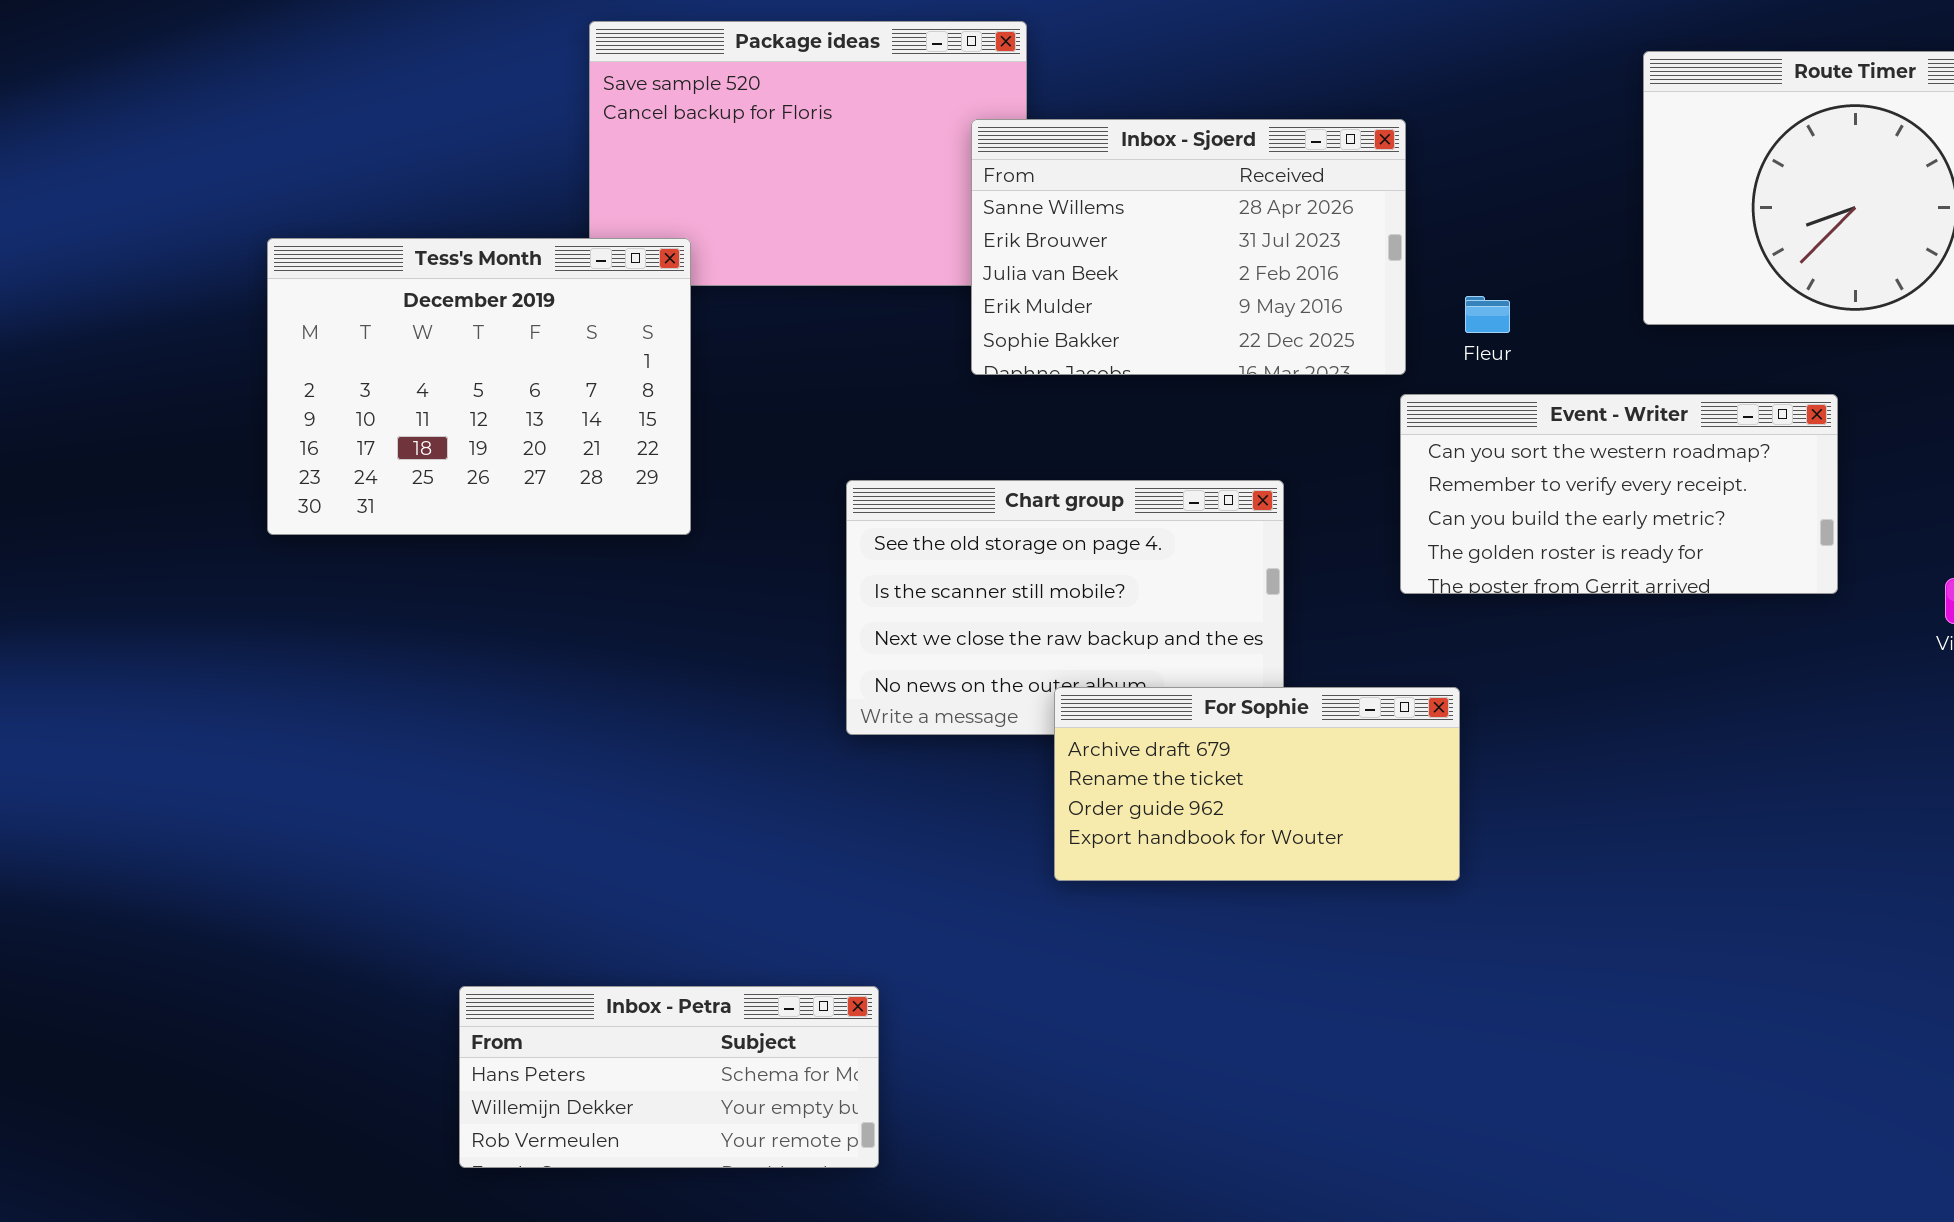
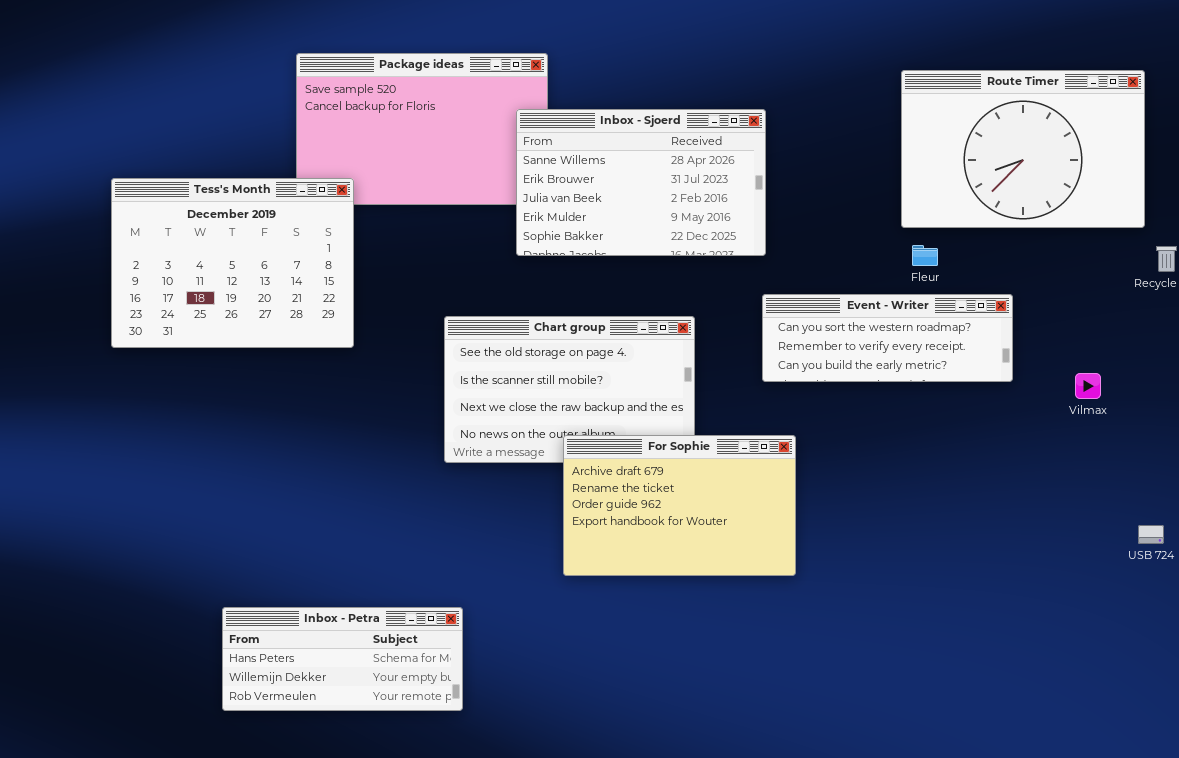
Fleur: [1465,296,1510,333] -> [912,245,938,266], moved
Event - Writer: [1400,394,1838,594] -> [762,294,1013,382], resized
For Sophie: [1054,687,1460,881] -> [563,435,796,576], resized

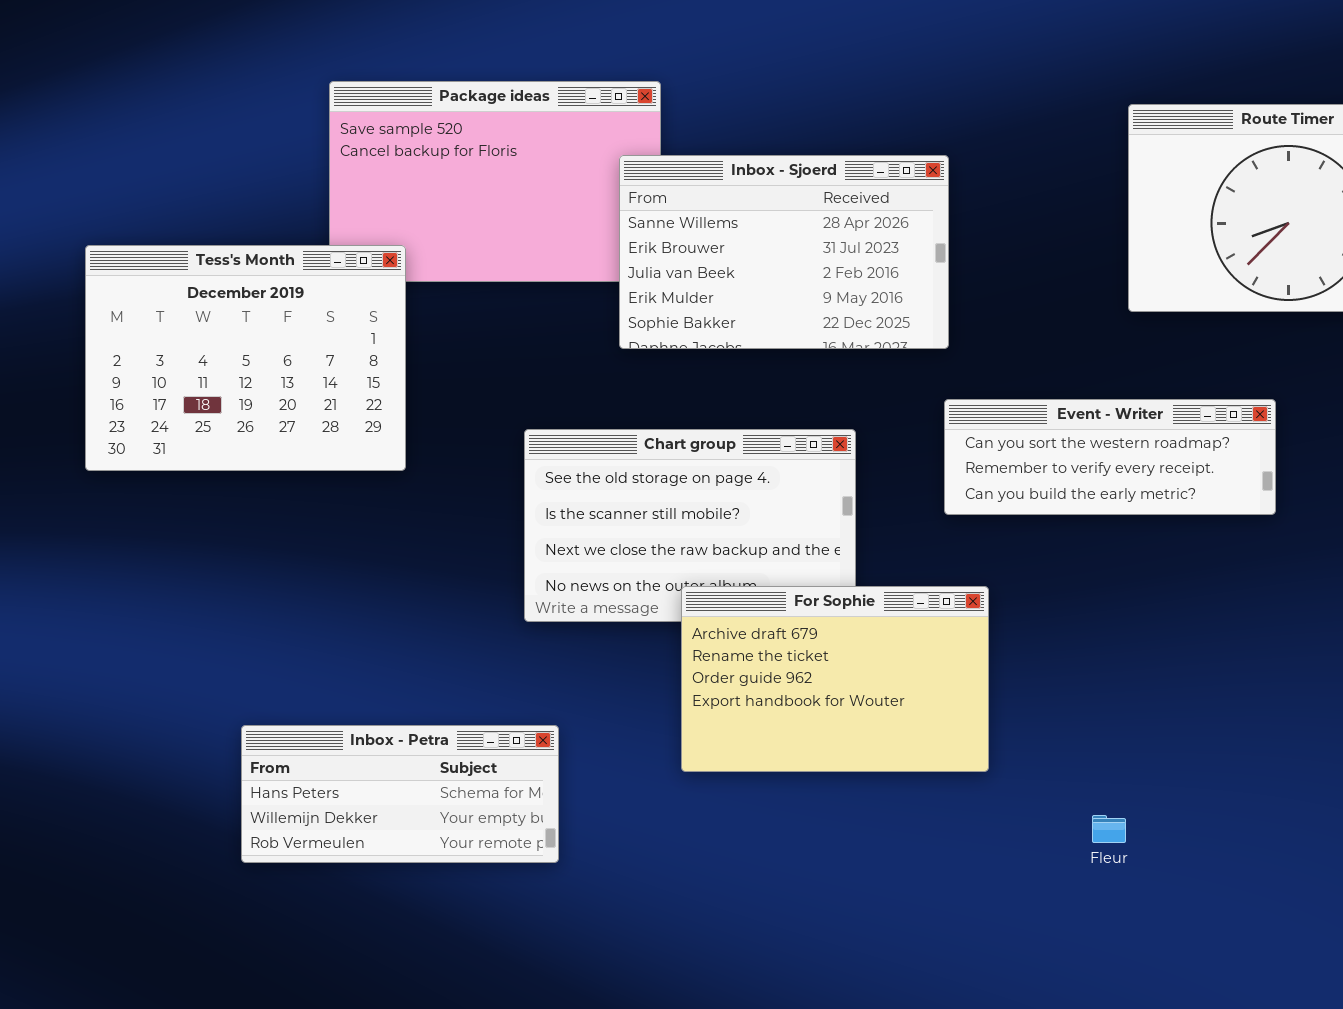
Fleur: [912,245,938,266] -> [1092,815,1126,843], moved
Inbox - Petra: [222,607,463,711] -> [241,725,559,863], moved

